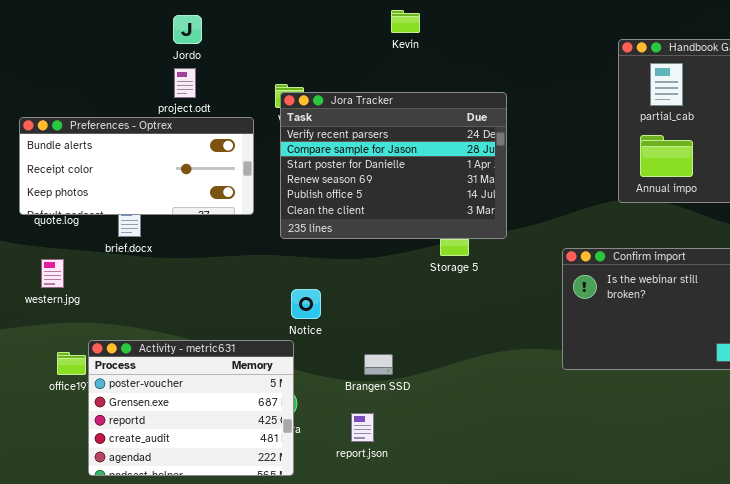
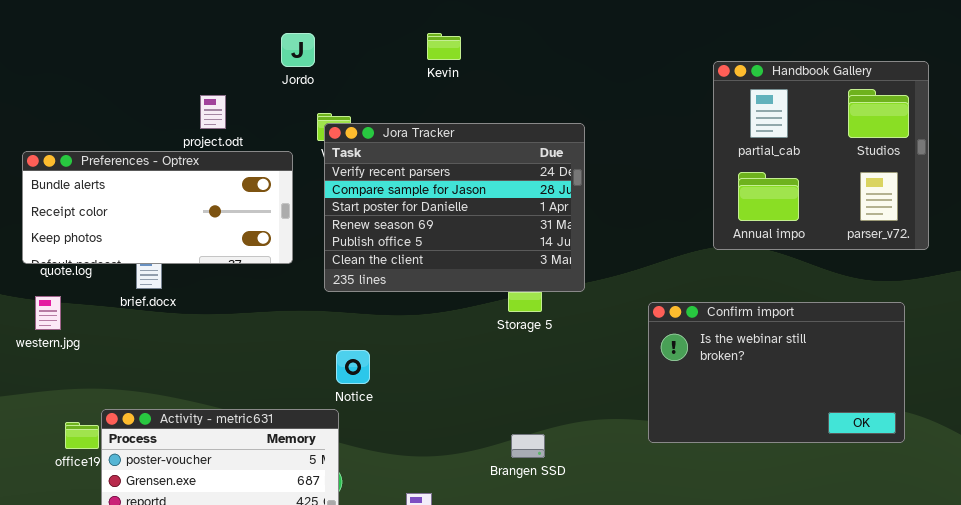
Kevin: [391,10,420,33] -> [427,33,461,60], moved
Jordo: [173,15,202,44] -> [281,33,315,67], moved
western.jpg: [41,259,64,288] -> [35,296,61,330], moved
Brangen SSD: [364,354,393,375] -> [511,434,545,458], moved

